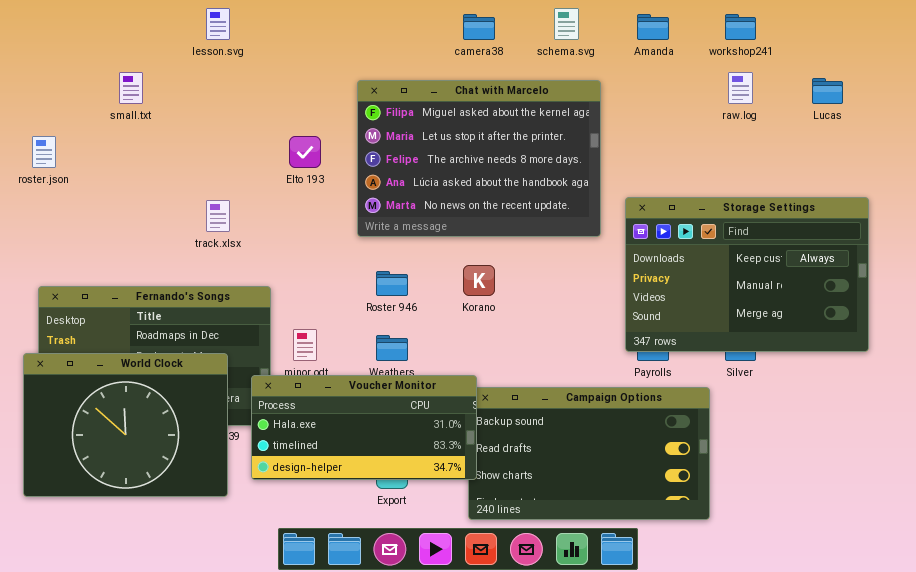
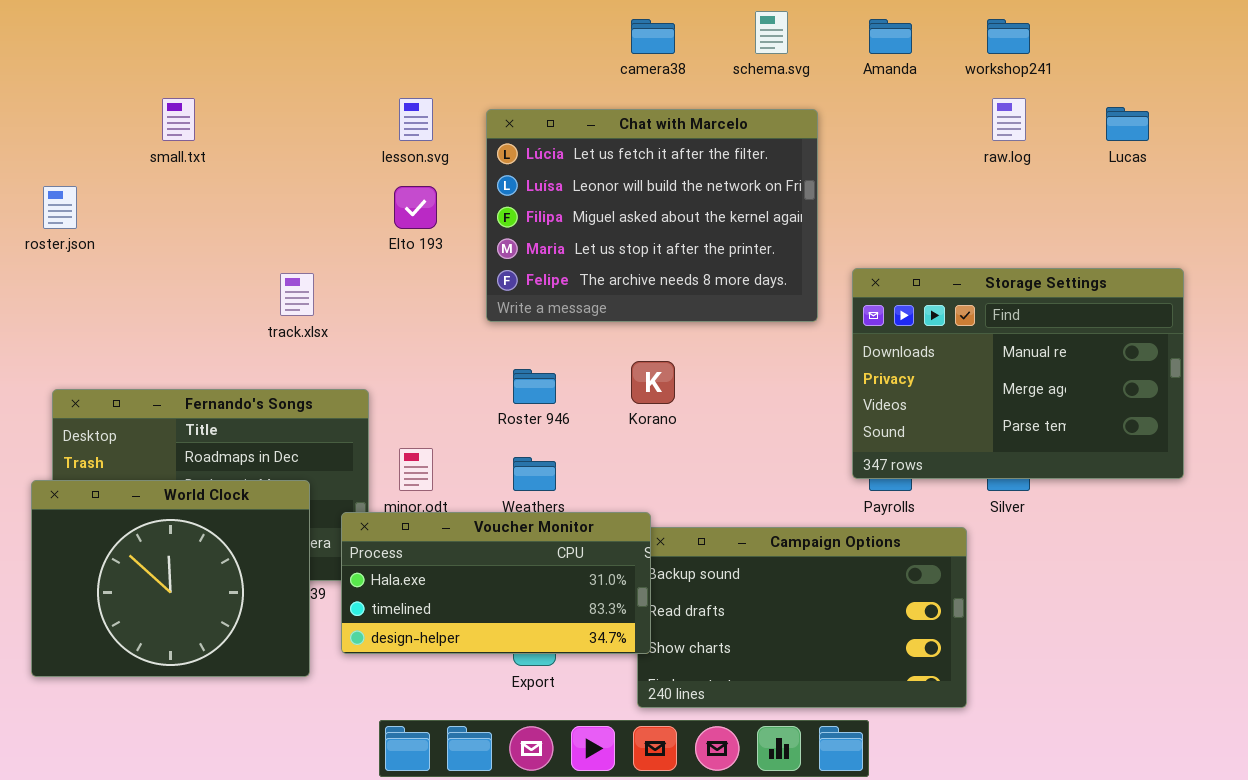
lesson.svg: [206,8,230,40] -> [399,98,433,141], moved
Chat with Marcelo: [357,80,601,237] -> [486,109,818,322], scrolled up 2 rows
Storage Settings: [625,197,869,352] -> [852,268,1184,479], scrolled down 1 row

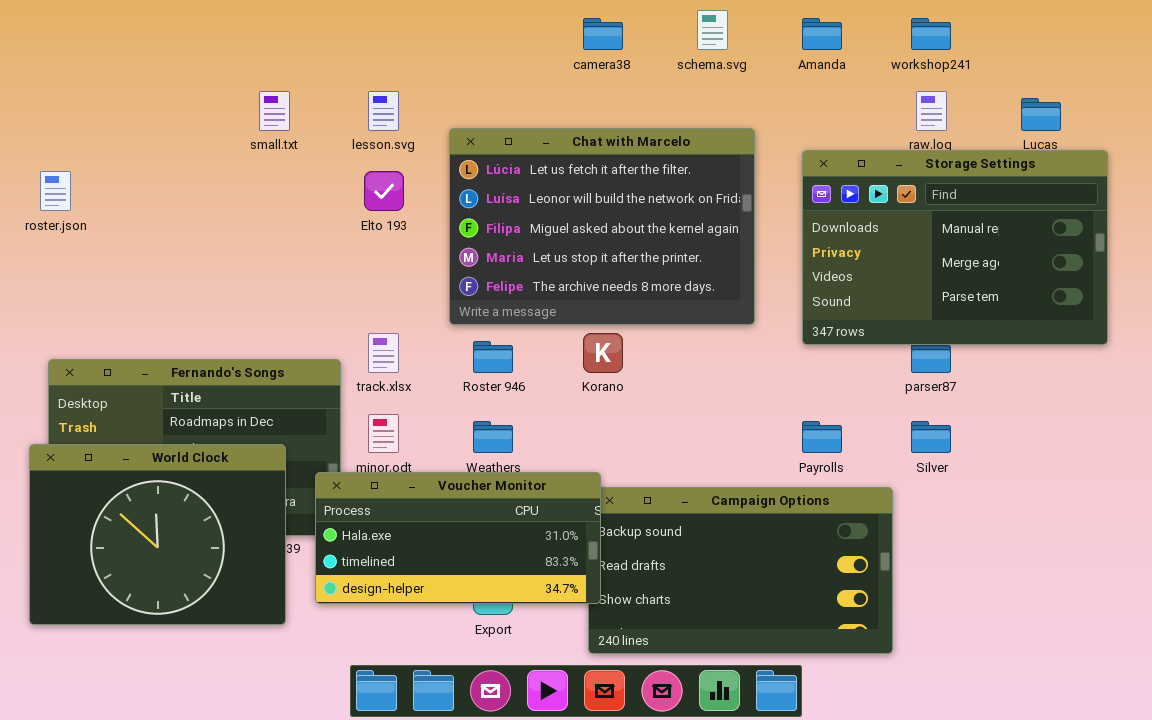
small.txt: [162,98,195,141] -> [259,91,290,131], moved
Chat with Marcelo: [486,109,818,322] -> [449,128,755,325], moved
Storage Settings: [852,268,1184,479] -> [802,150,1108,345], moved
track.xlsx: [280,273,314,316] -> [368,333,399,373], moved

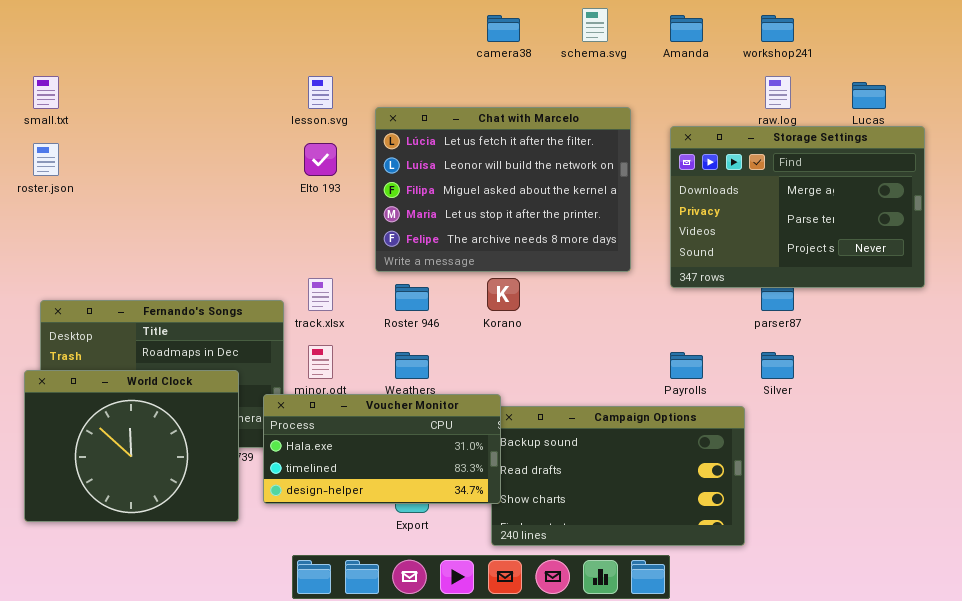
small.txt: [259,91,290,131] -> [33,76,59,109], moved
Storage Settings: [802,150,1108,345] -> [670,126,925,288], scrolled down 1 row

